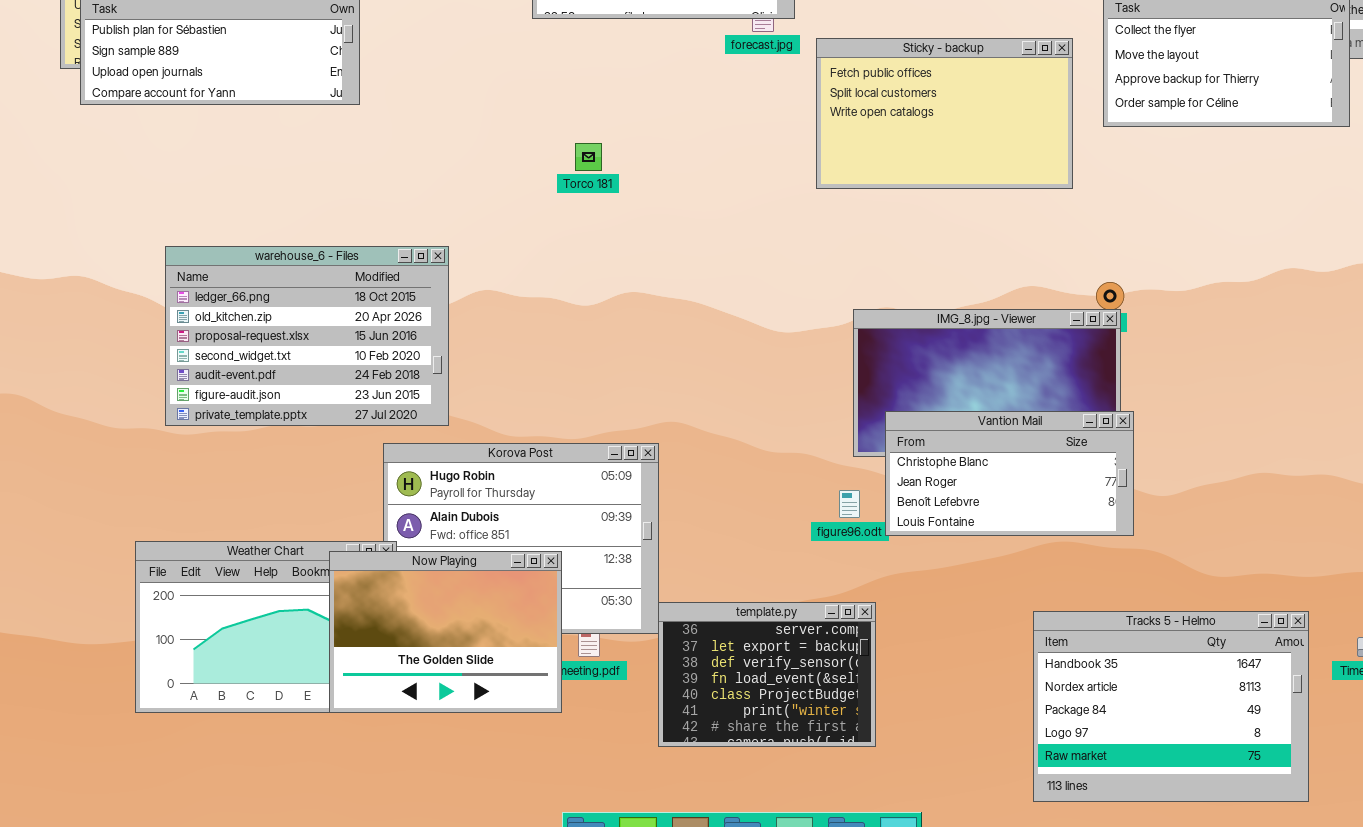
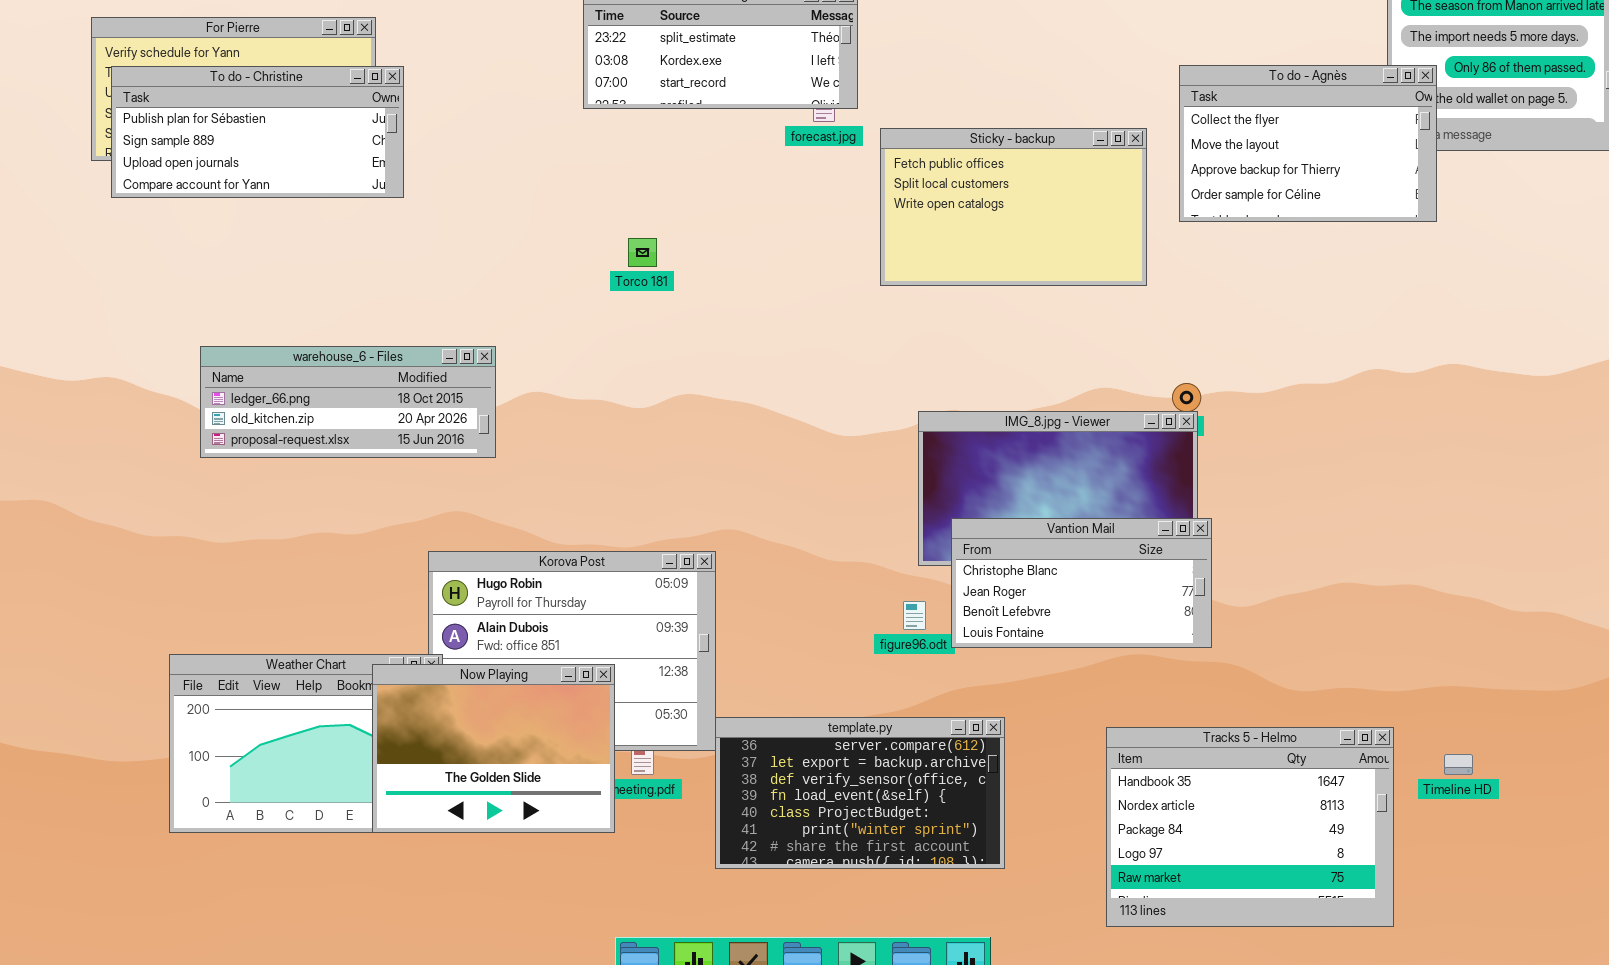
warehouse_6 - Files: [165,246,449,426] -> [200,346,496,458], resized
template.py: [658,602,876,747] -> [715,717,1005,869], resized

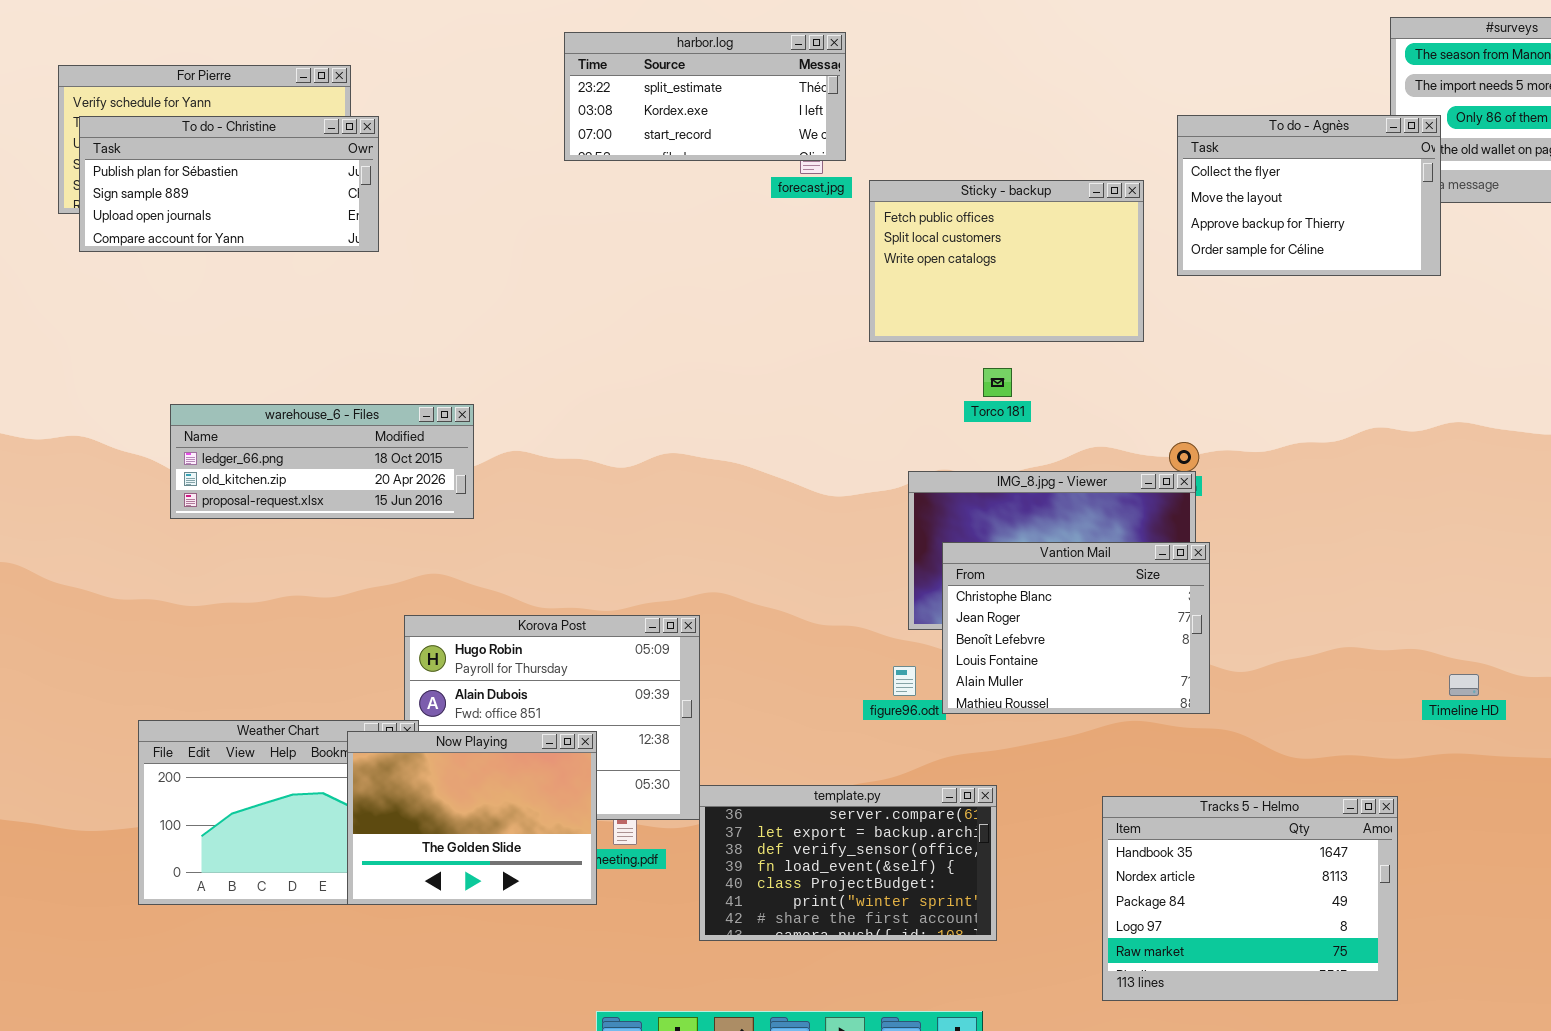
Torco 181: [628,238,657,267] -> [983,368,1012,397], moved
Vantion Mail: [951,518,1212,648] -> [942,542,1210,714], resized
Timeline HD: [1444,754,1473,775] -> [1449,674,1479,696], moved

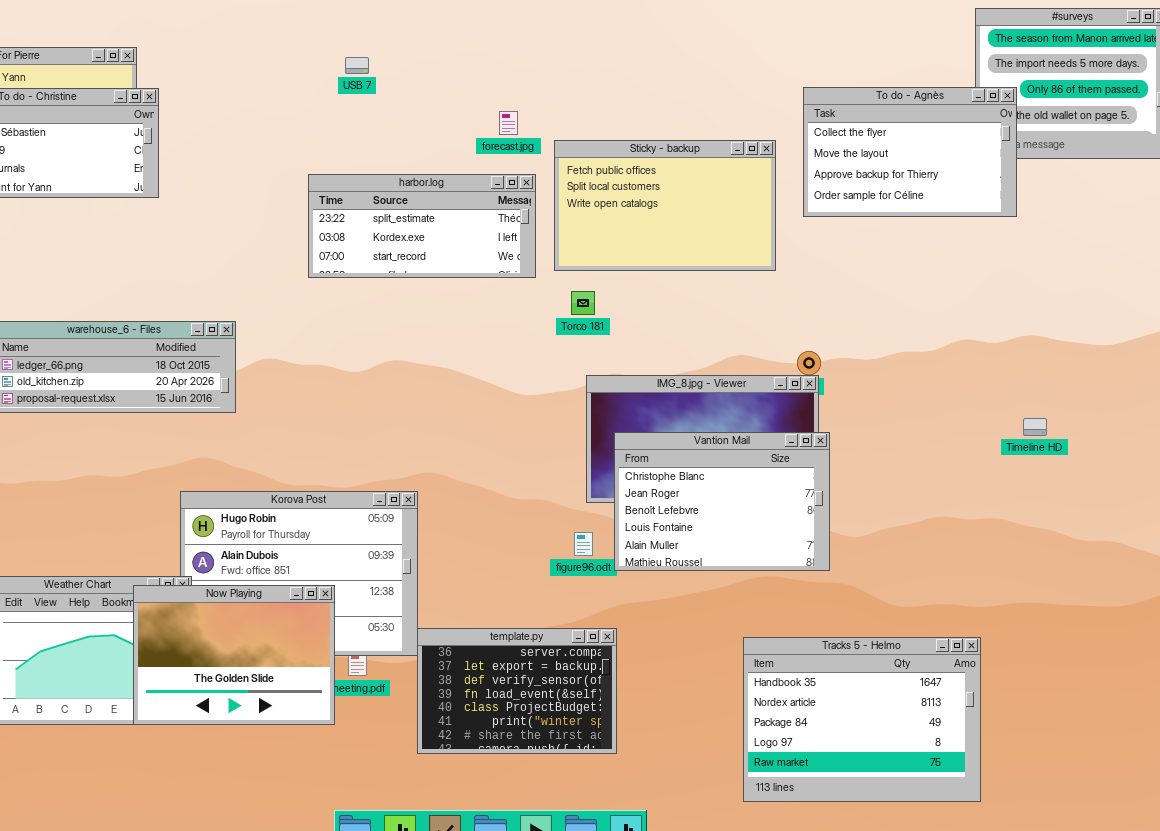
harbor.log: [564,32,846,161] -> [308,174,536,278], moved
Torco 181: [983,368,1012,397] -> [571,291,595,315], moved
Timeline HD: [1449,674,1479,696] -> [1023,418,1047,436], moved
template.py: [699,785,997,941] -> [417,628,617,754], resized

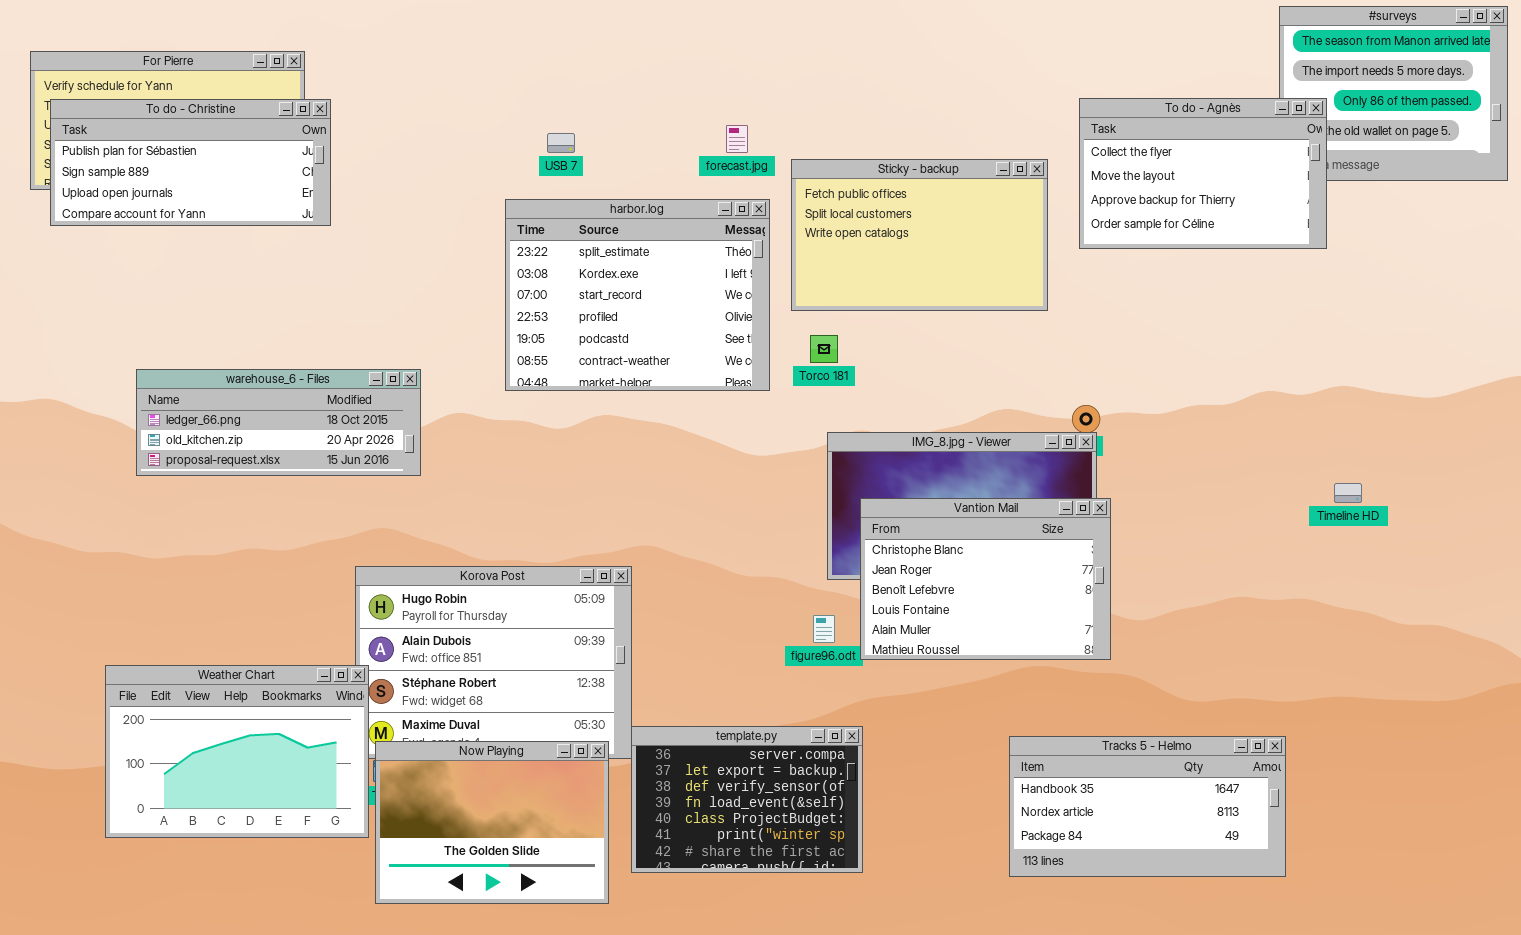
USB 7: [345,57,369,74] -> [547,133,575,153], moved
harbor.log: [308,174,536,278] -> [505,199,770,391], resized
Now Playing: [133,585,335,725] -> [375,741,609,904], moved
Tracks 5 - Helmo: [743,637,981,802] -> [1009,736,1286,877], resized

